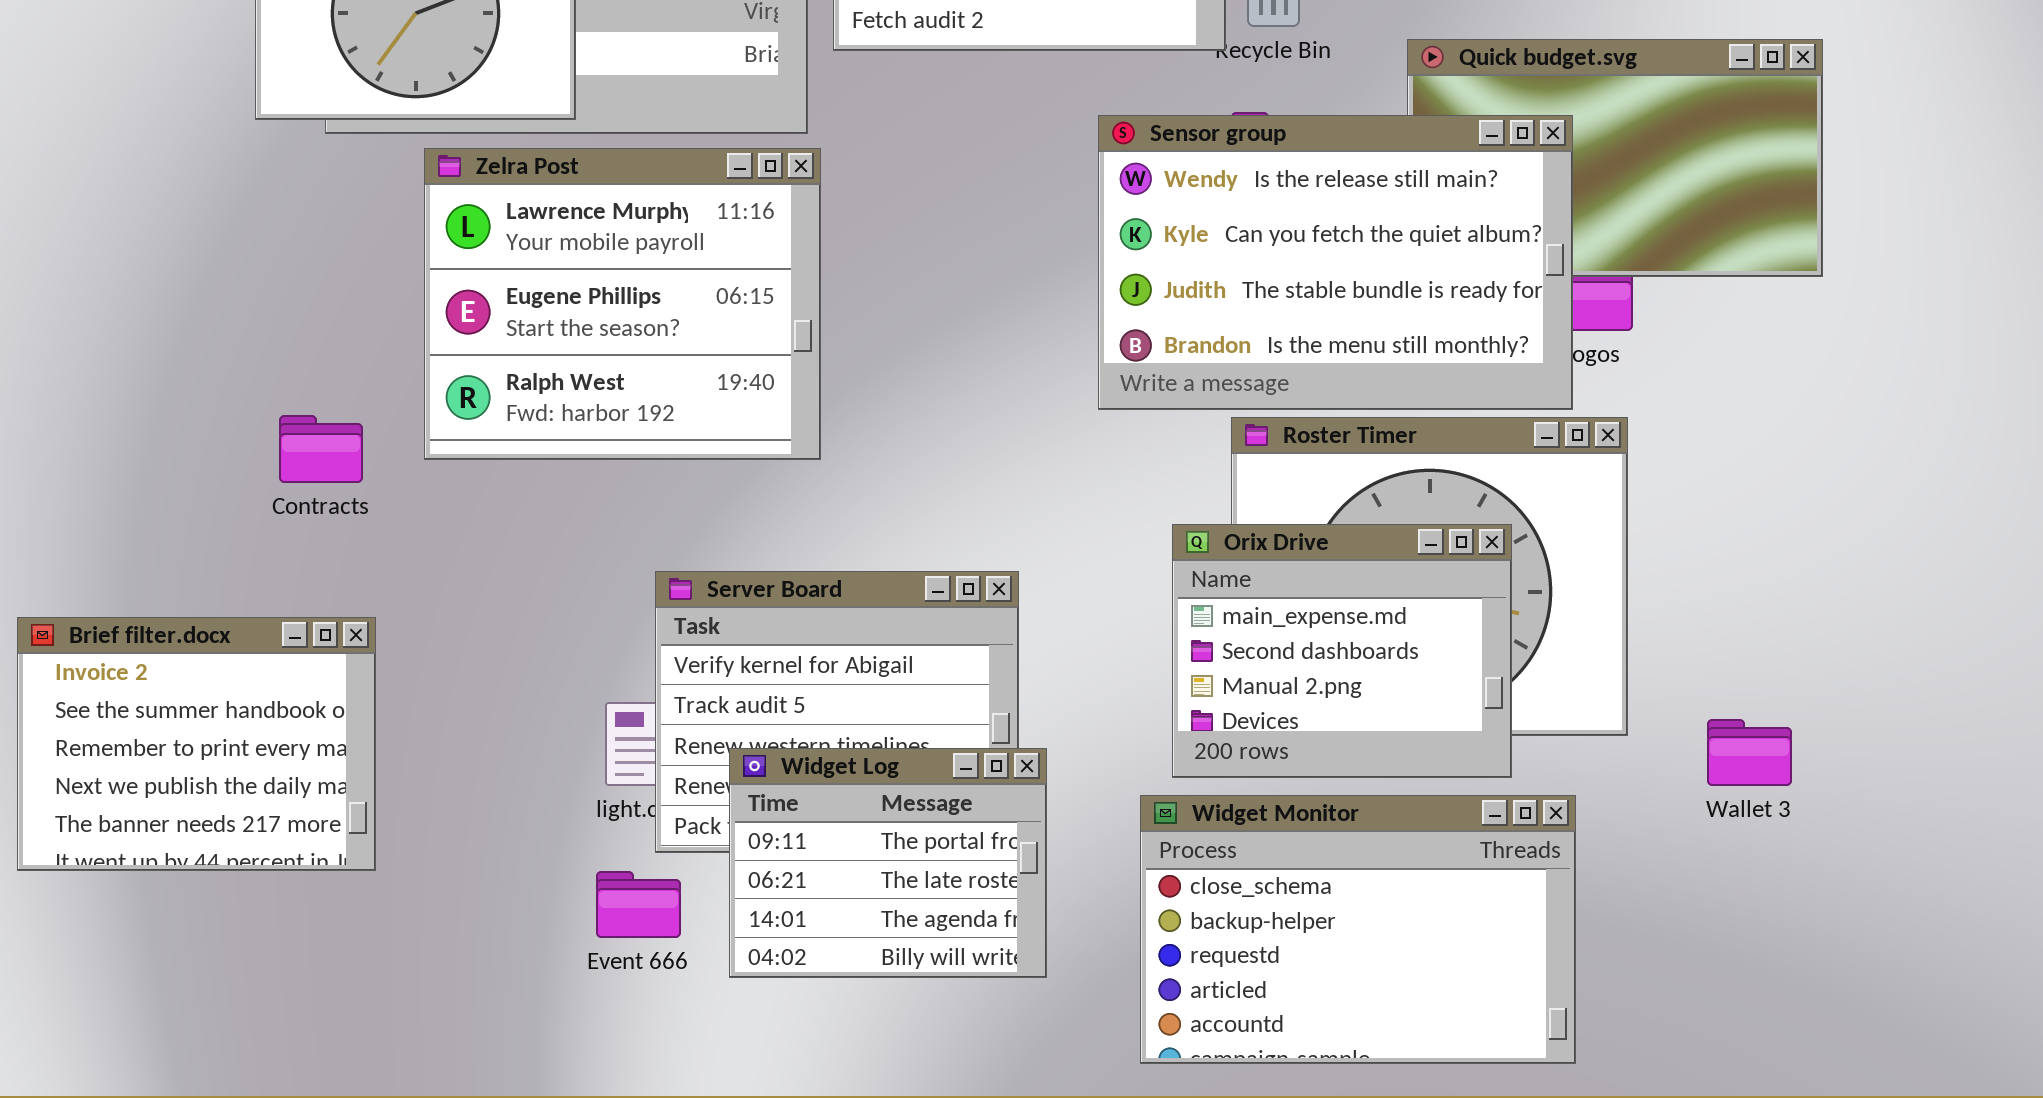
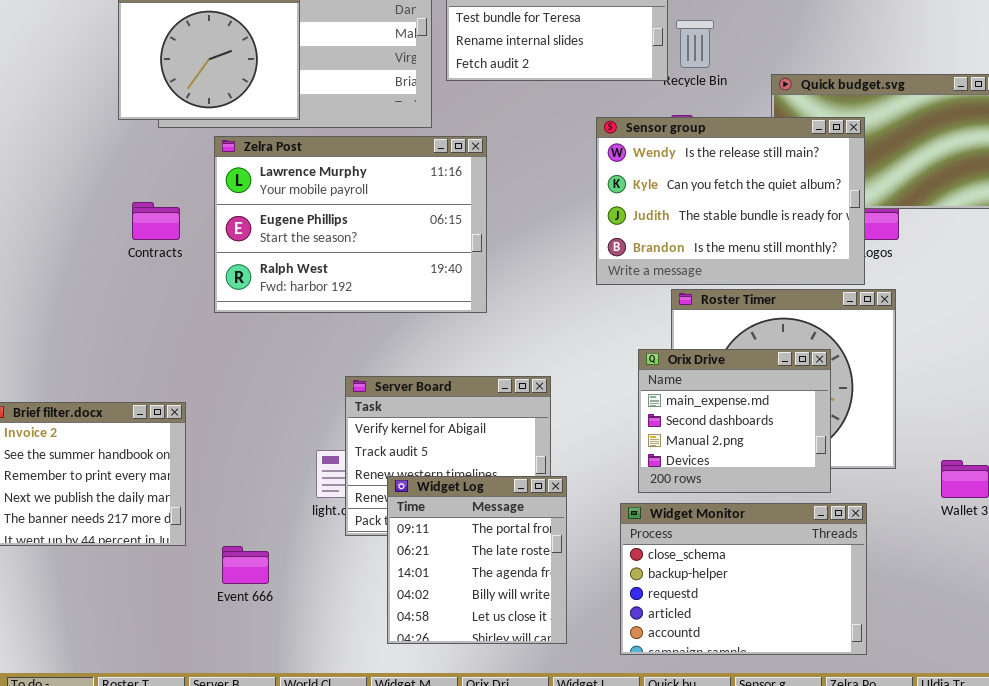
Zelra Post: [424,148,821,460] -> [214,136,487,313], resized
Contracts: [279,415,363,483] -> [132,202,180,240], moved
Widget Log: [729,748,1047,978] -> [387,476,567,644], resized
Event 666: [596,871,681,938] -> [222,546,269,584], moved

